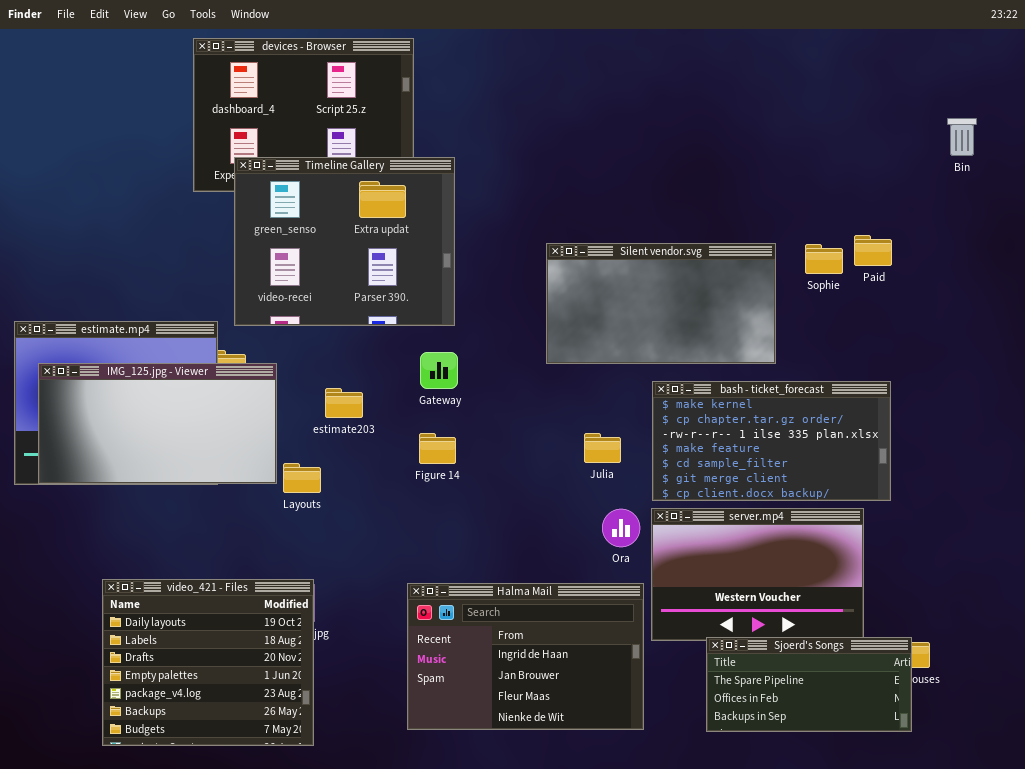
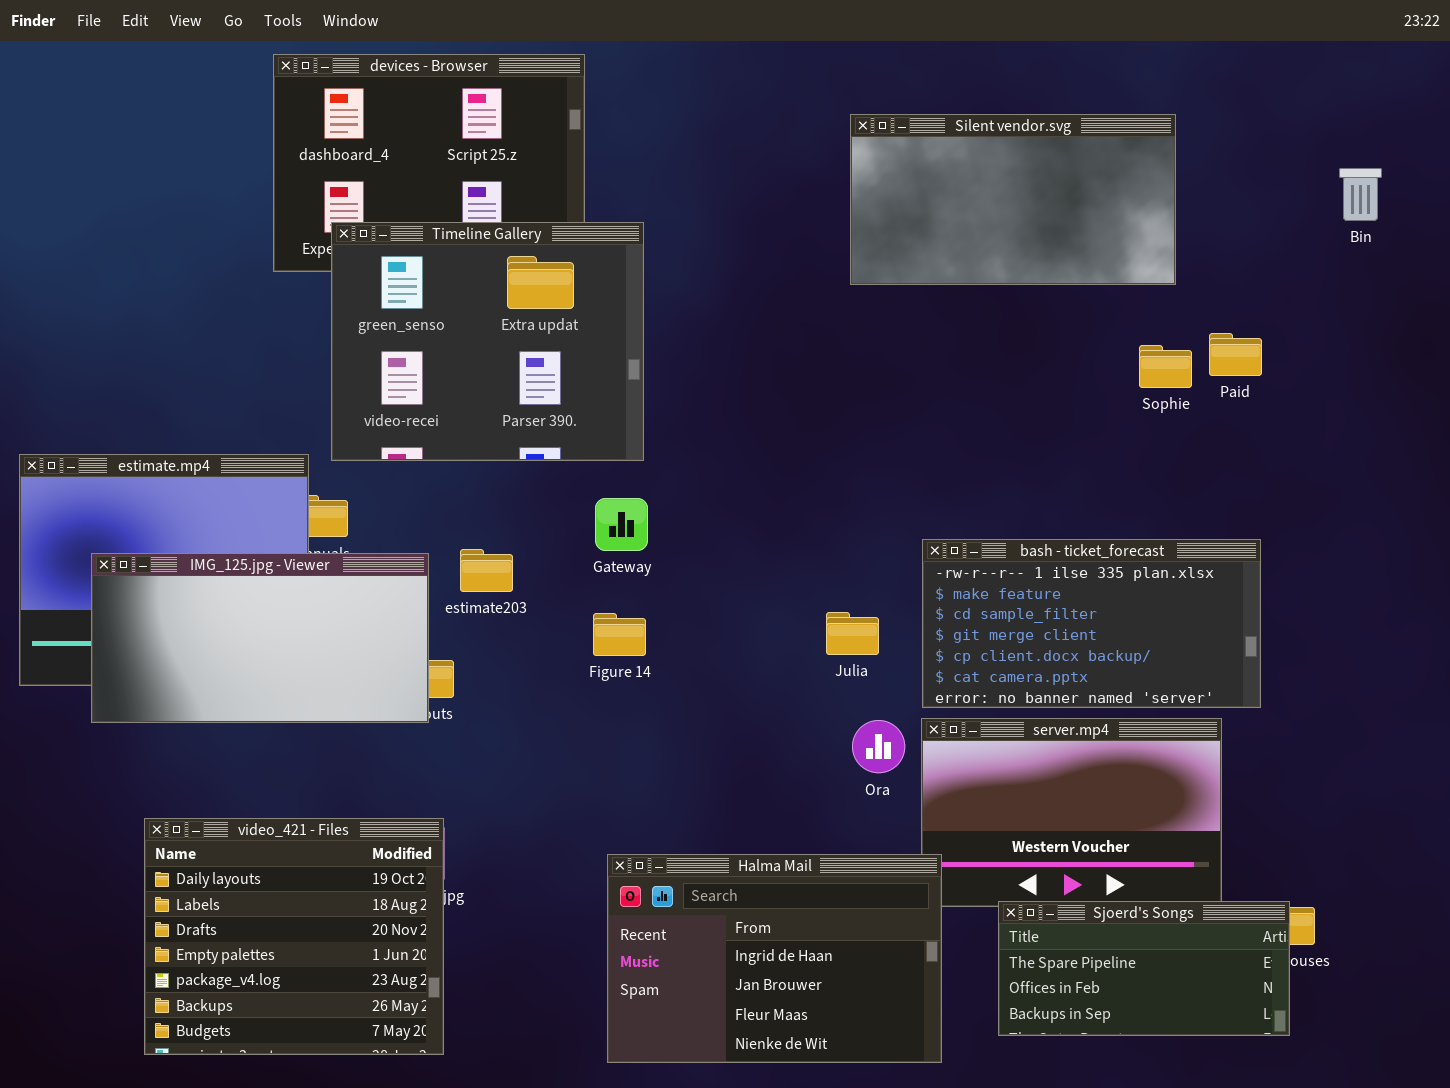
Silent vendor.svg: [546,243,776,364] -> [850,114,1176,285], moved
IMG_125.jpg - Viewer: [38,363,277,484] -> [91,553,429,723], moved
bash - ticket_forecast: [652,381,891,501] -> [922,539,1261,708], scrolled down 2 rows
Halma Mail: [407,583,644,730] -> [607,854,942,1063], moved

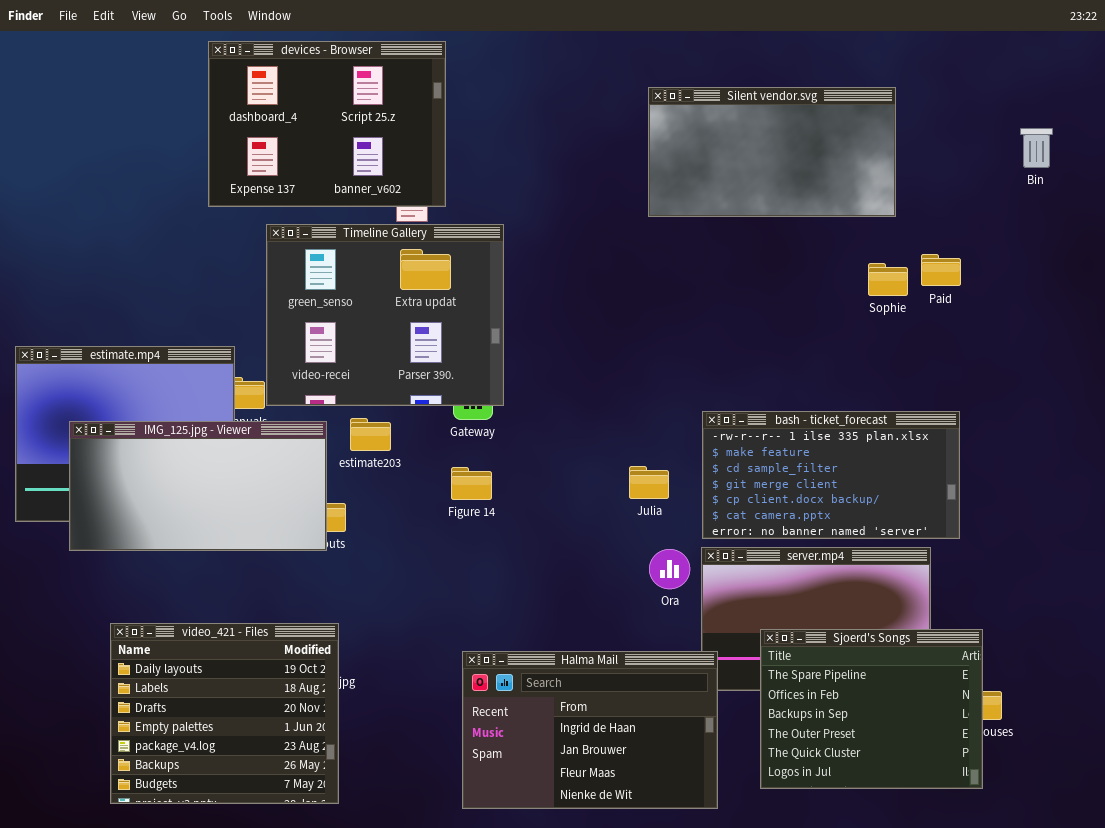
Timeline Gallery: [331,222,644,461] -> [266,224,504,406], moved
Sjoerd's Songs: [998,901,1290,1036] -> [760,629,983,789], resized

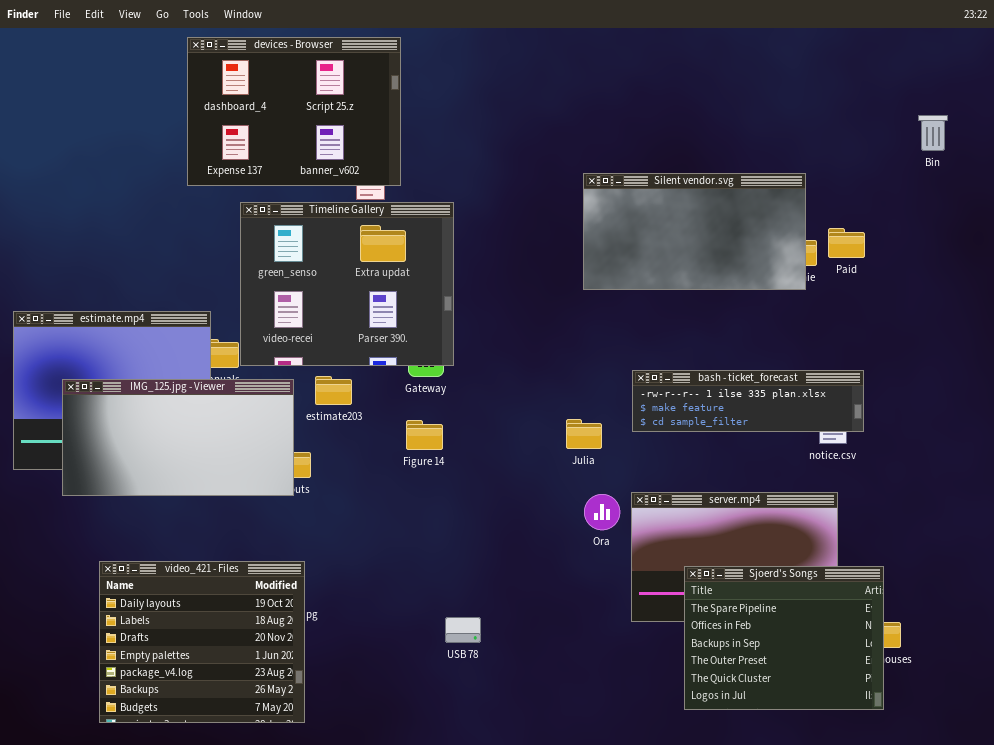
Silent vendor.svg: [648,87,896,217] -> [583,173,806,290], moved
bash - ticket_forecast: [702,411,960,539] -> [632,370,864,432], resized
Halma Mail: [462,651,718,809] -> none, closed

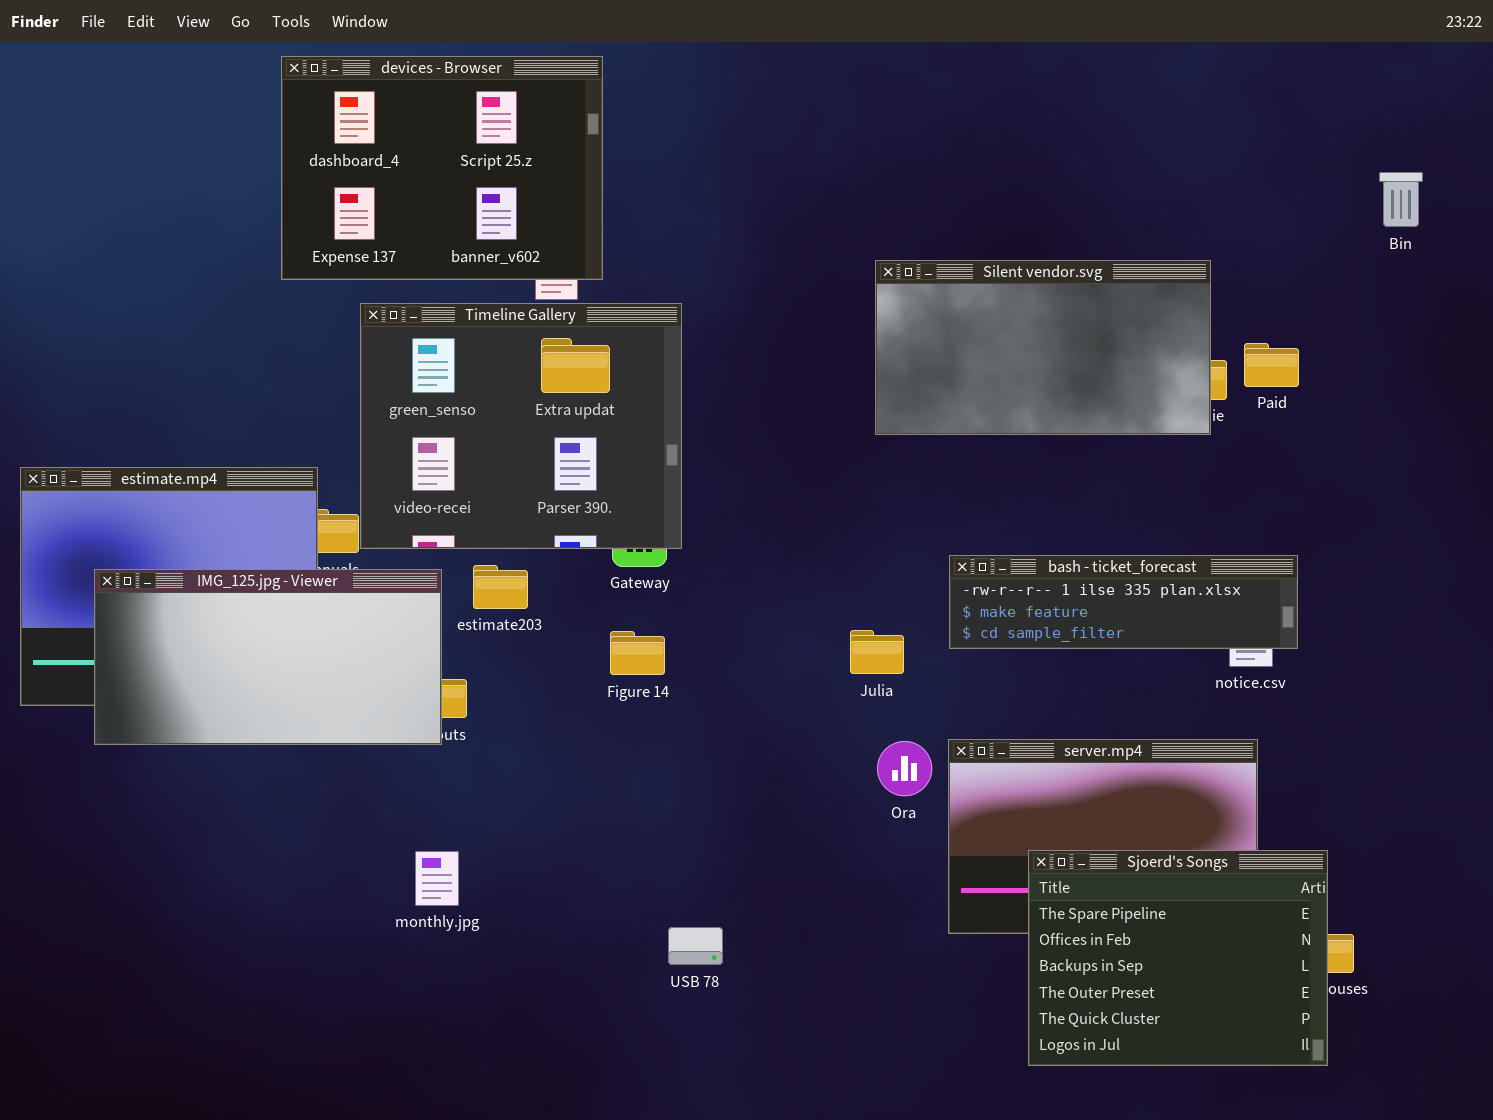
video_421 - Files: [99,561,305,723] -> none, closed

